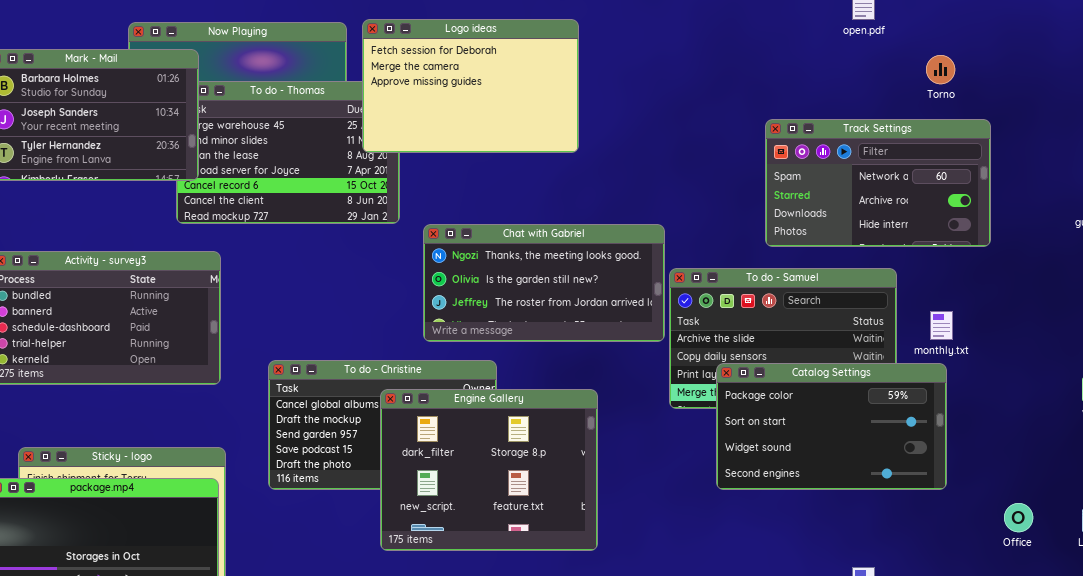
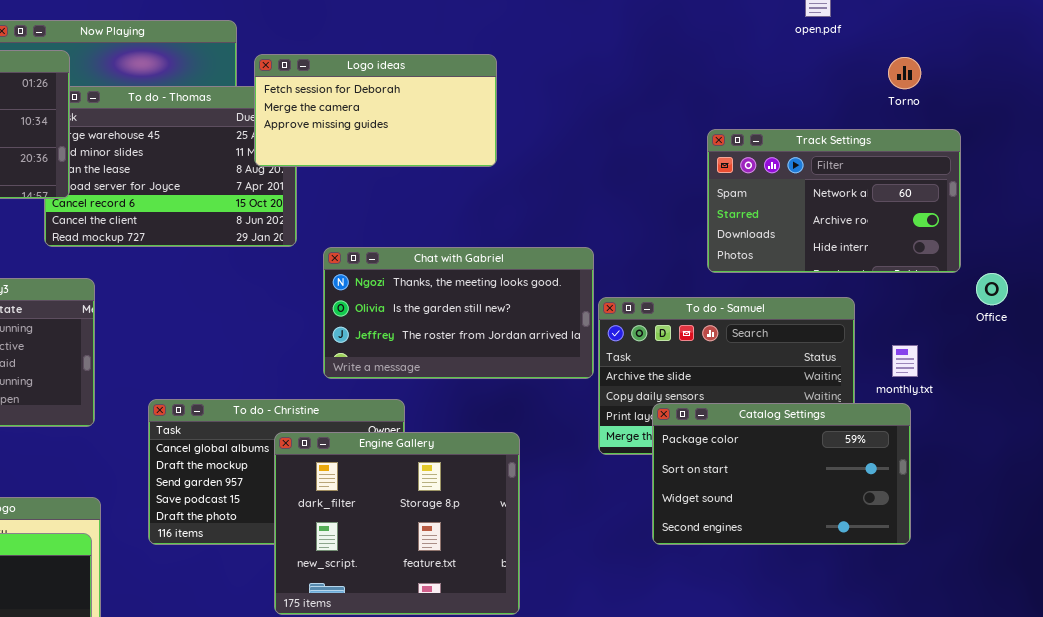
Logo ideas: [362,19,579,153] -> [254,54,497,167], resized
Office: [1004,503,1033,532] -> [976,273,1008,305], moved

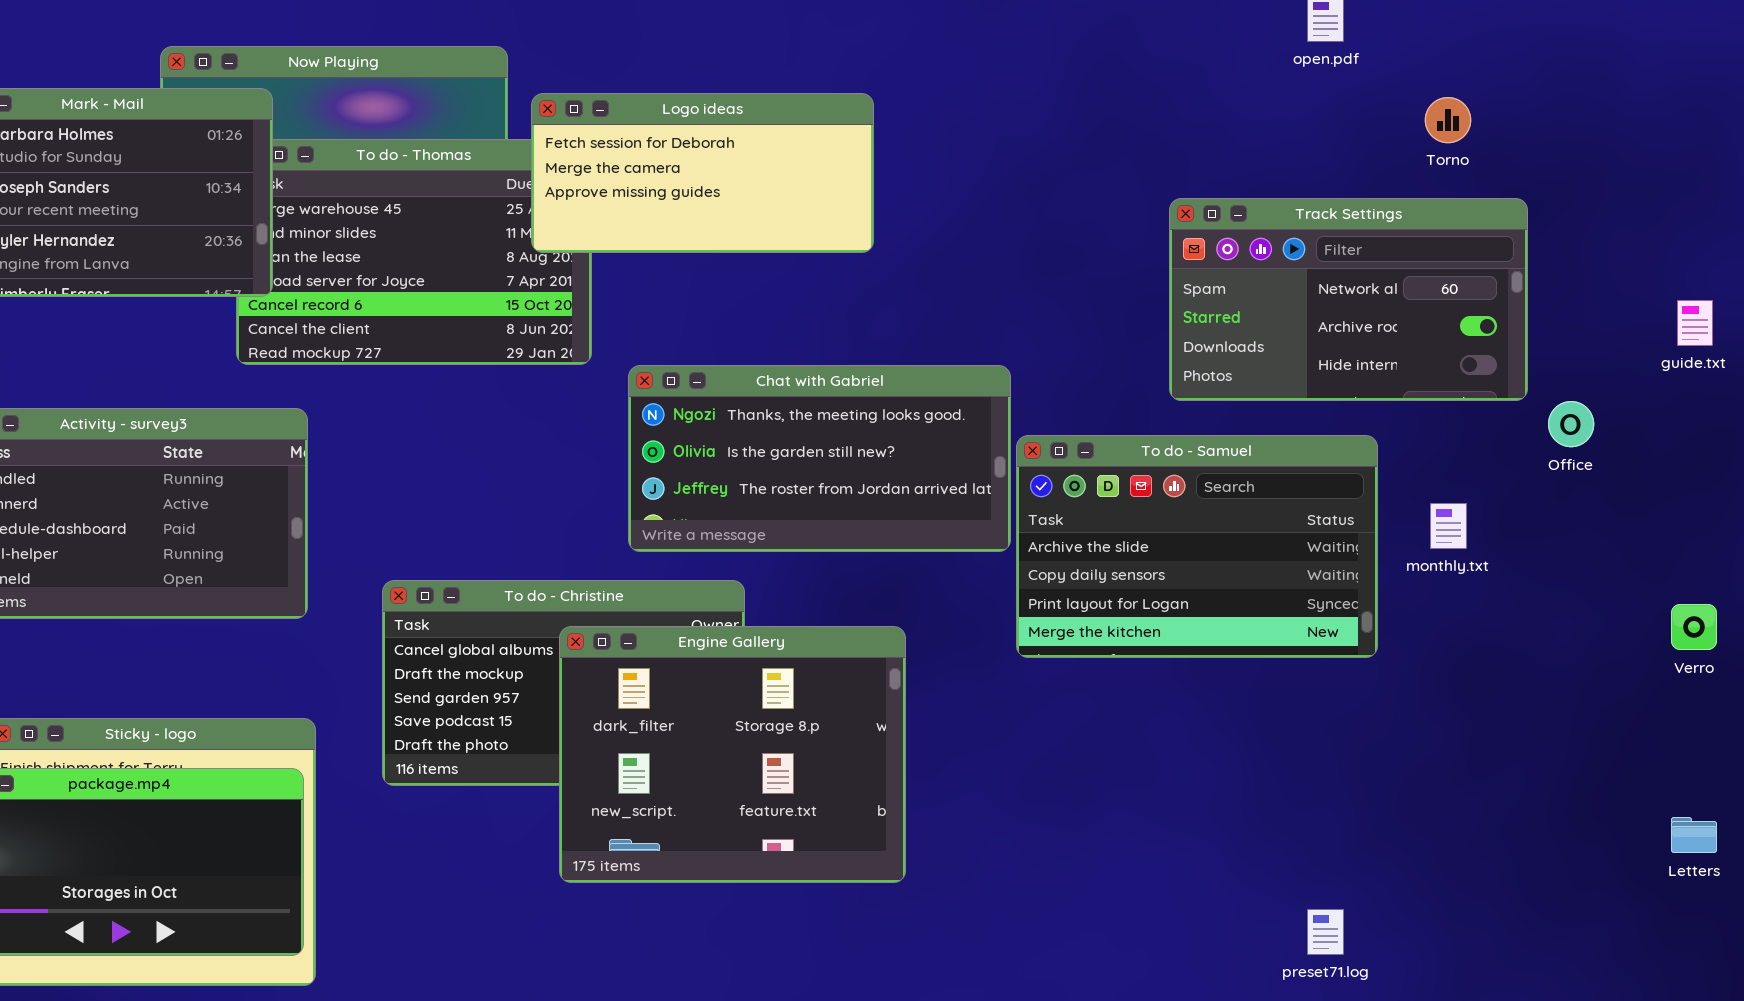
Catalog Settings: [652,403,911,545] -> none, closed

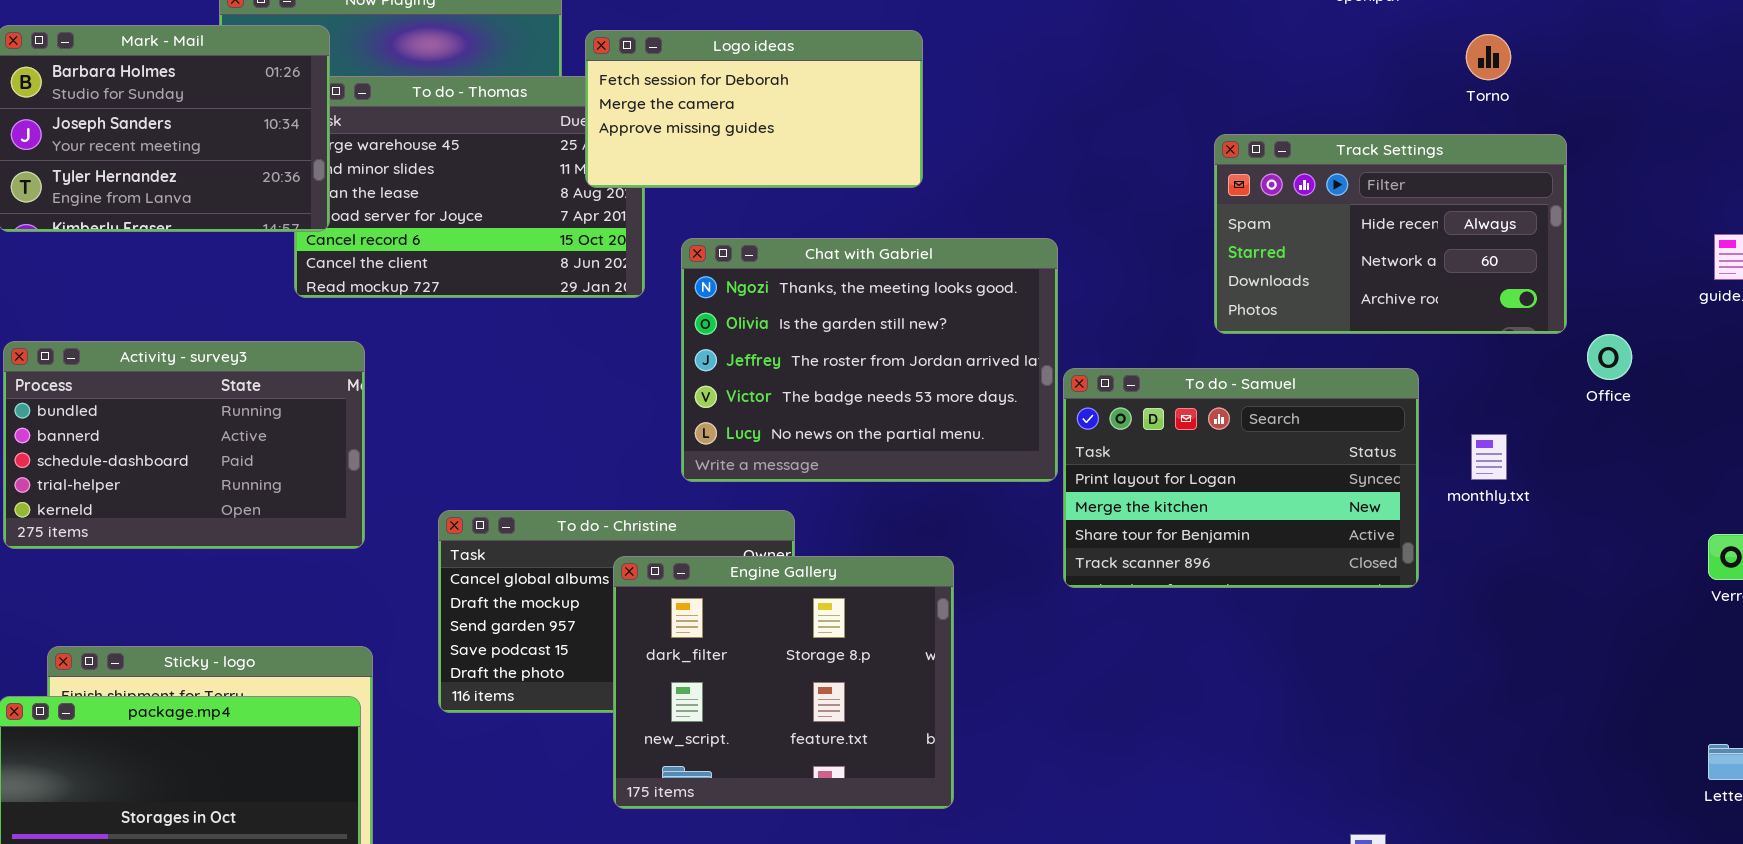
Track Settings: [1169,198,1528,401] -> [1214,134,1567,334], scrolled up 1 row
Chat with Gabriel: [628,365,1011,552] -> [681,238,1058,482], resized
To do - Samuel: [1016,435,1378,658] -> [1063,368,1419,588], scrolled down 2 rows

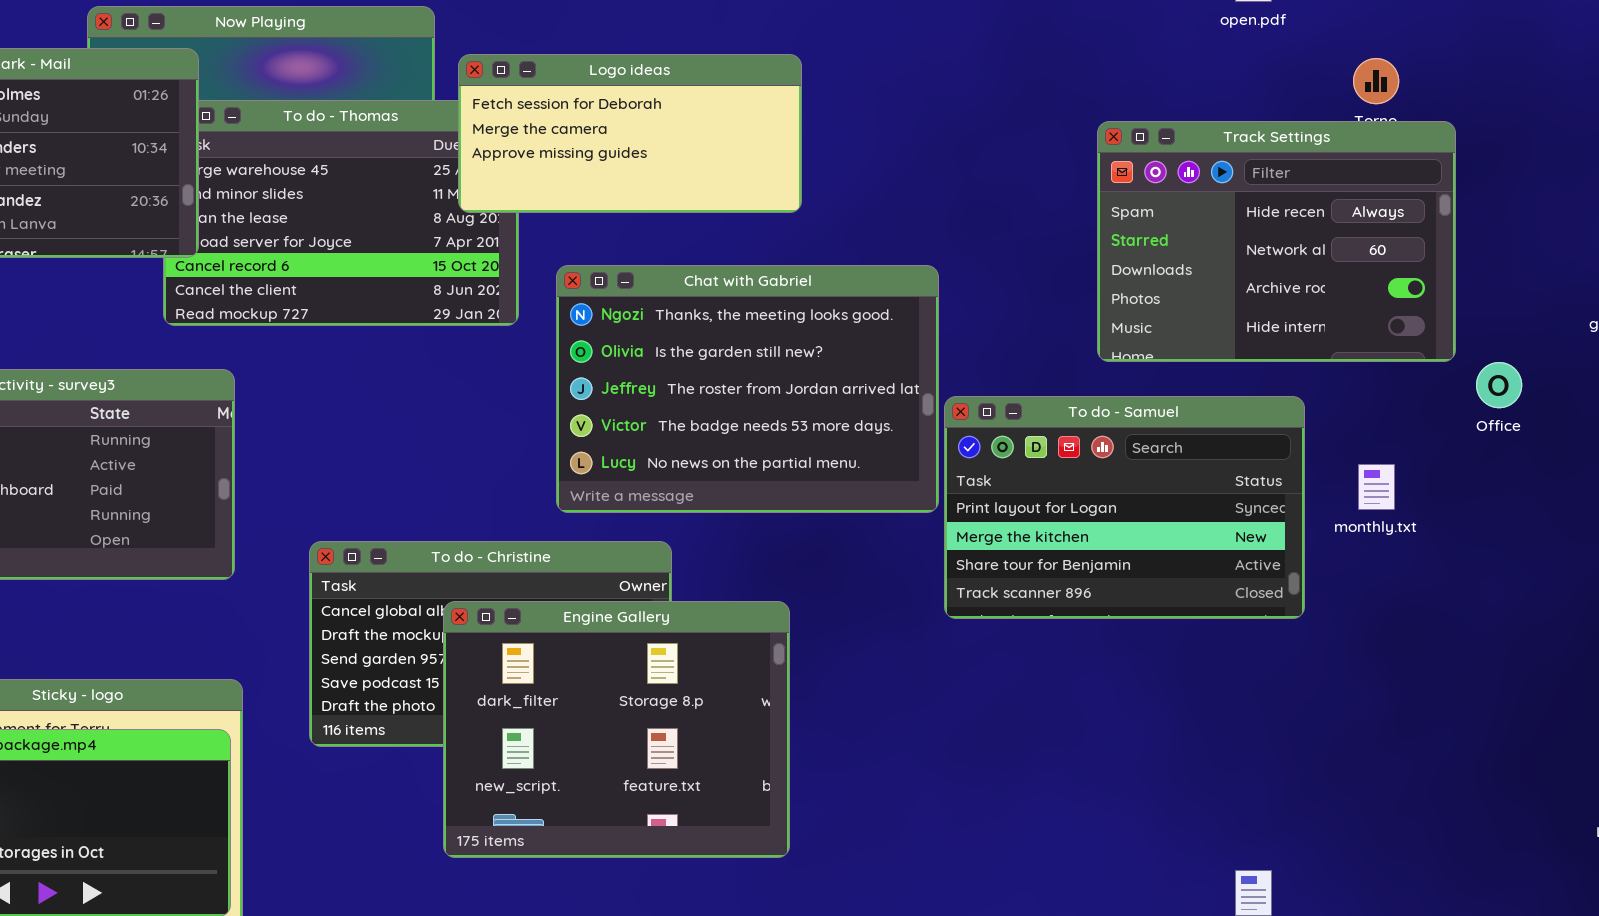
Track Settings: [1214,134,1567,334] -> [1097,121,1456,362], resized
Engine Gallery: [613,556,954,809] -> [443,601,790,858], moved

